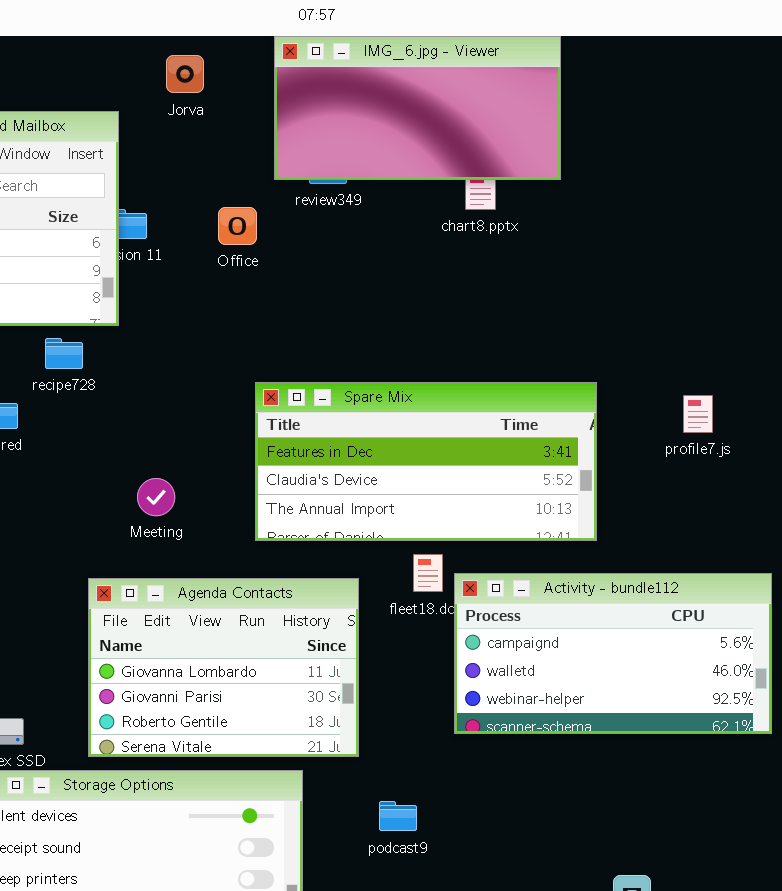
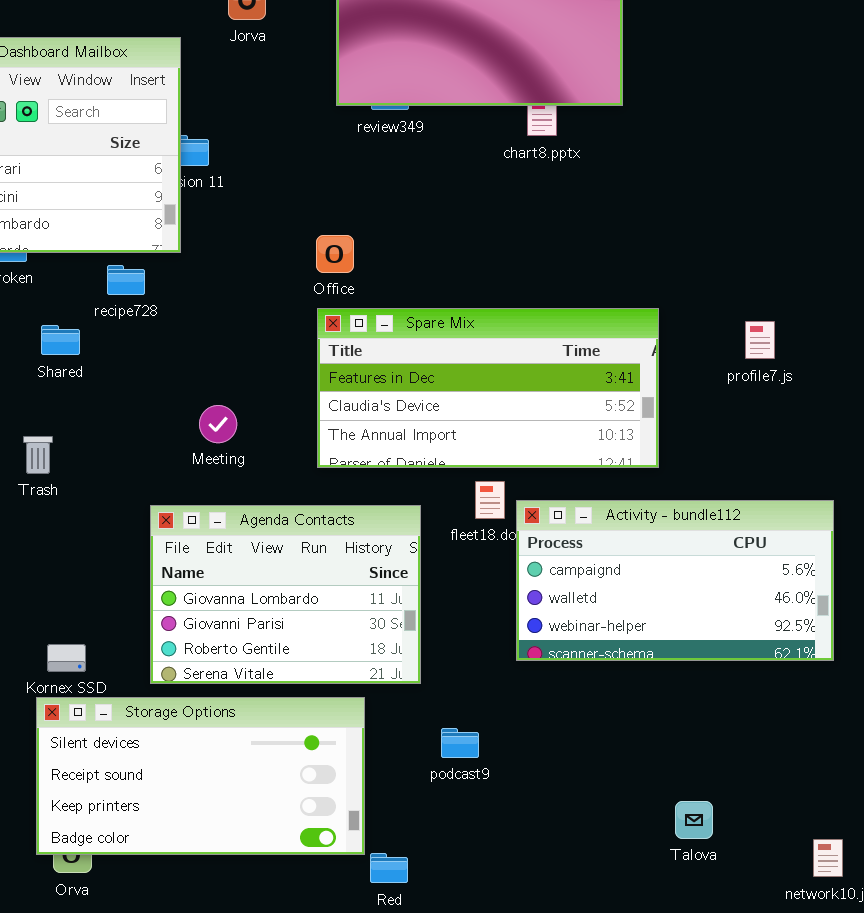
Office: [218,207,257,245] -> [316,235,354,273], moved

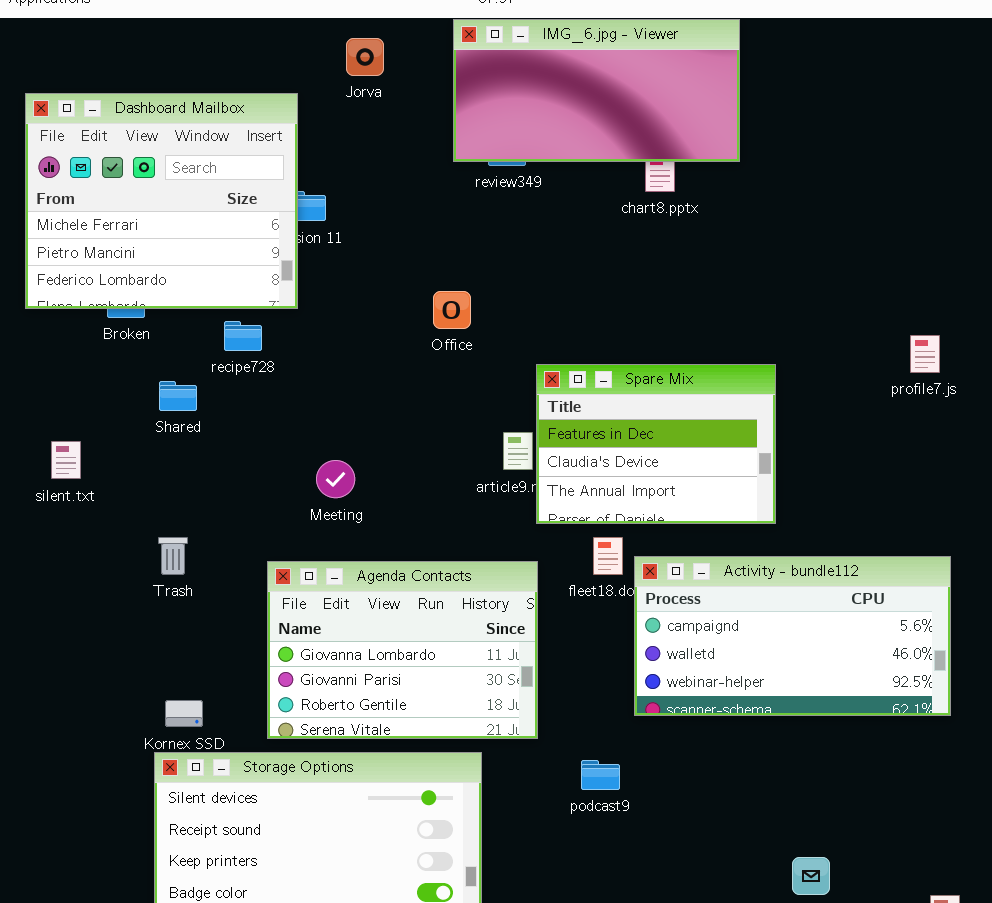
Spare Mix: [317,308,659,468] -> [536,364,776,524], resized
profile7.js: [745,321,775,359] -> [910,335,940,373], moved
Trash: [23,436,53,474] -> [158,537,188,575], moved
podcast9: [441,728,479,758] -> [581,760,620,790], moved

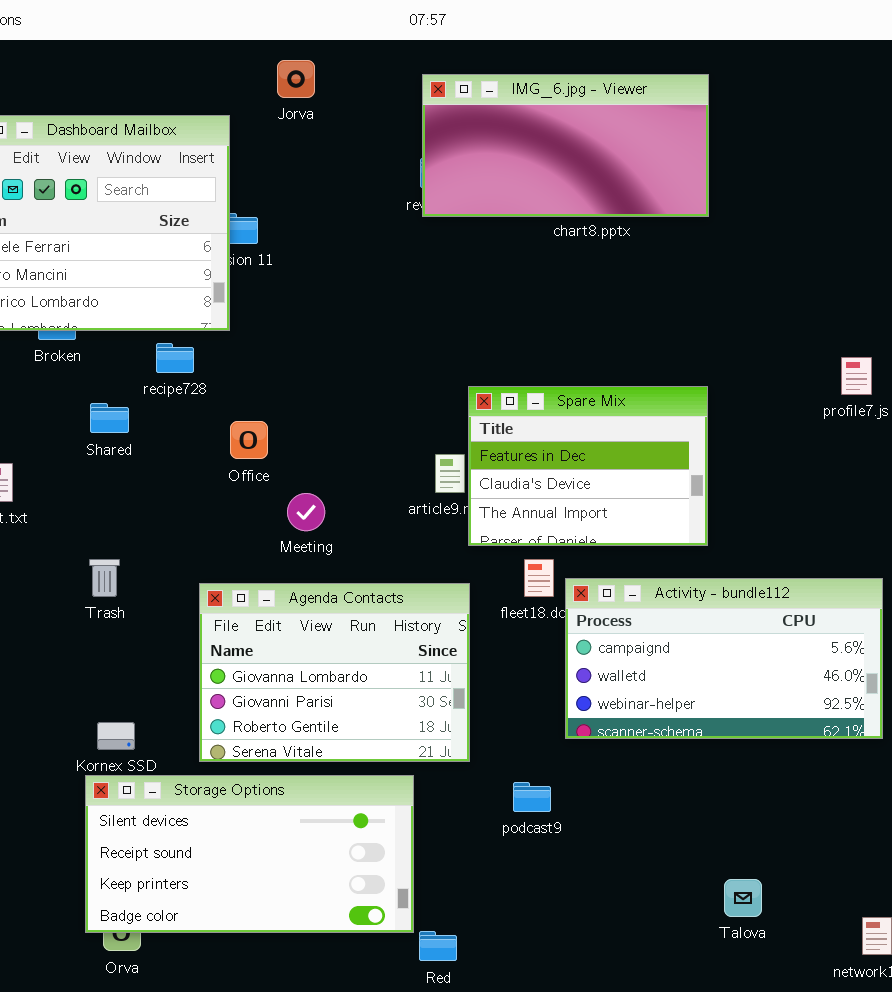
IMG_6.jpg - Viewer: [453,19,740,162] -> [422,74,709,217], moved
Office: [433,291,471,329] -> [230,421,268,459], moved
Meeting: [316,460,355,498] -> [287,493,325,531], moved

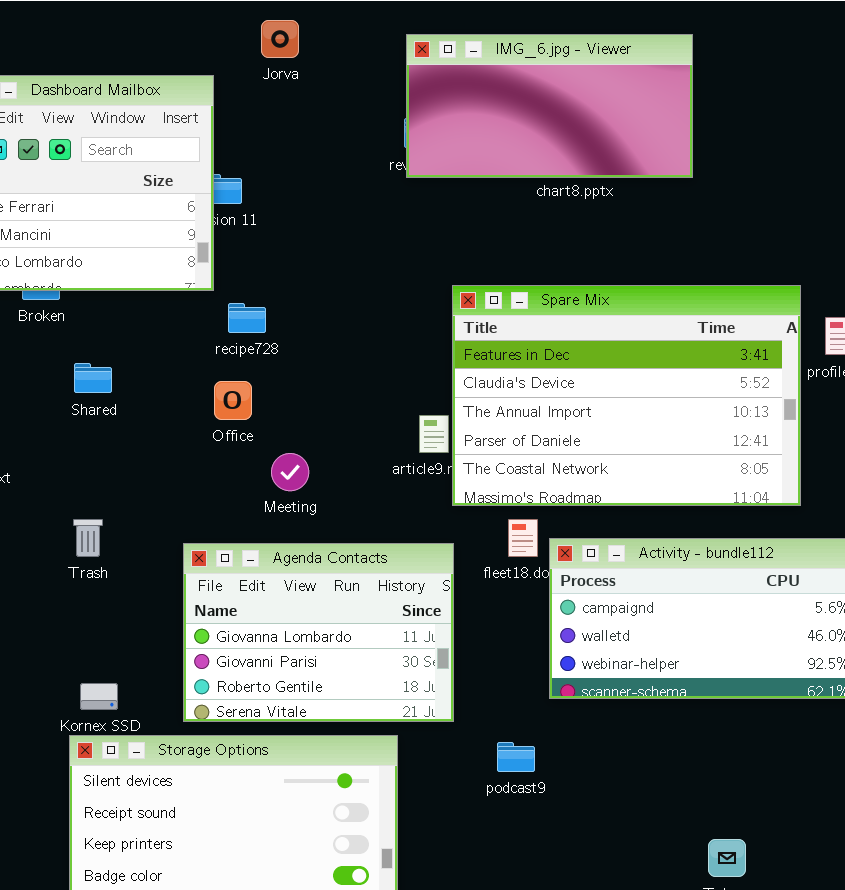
recipe728: [156,343,194,373] -> [228,303,266,333], moved
Spare Mix: [468,386,708,546] -> [452,285,801,506], resized

